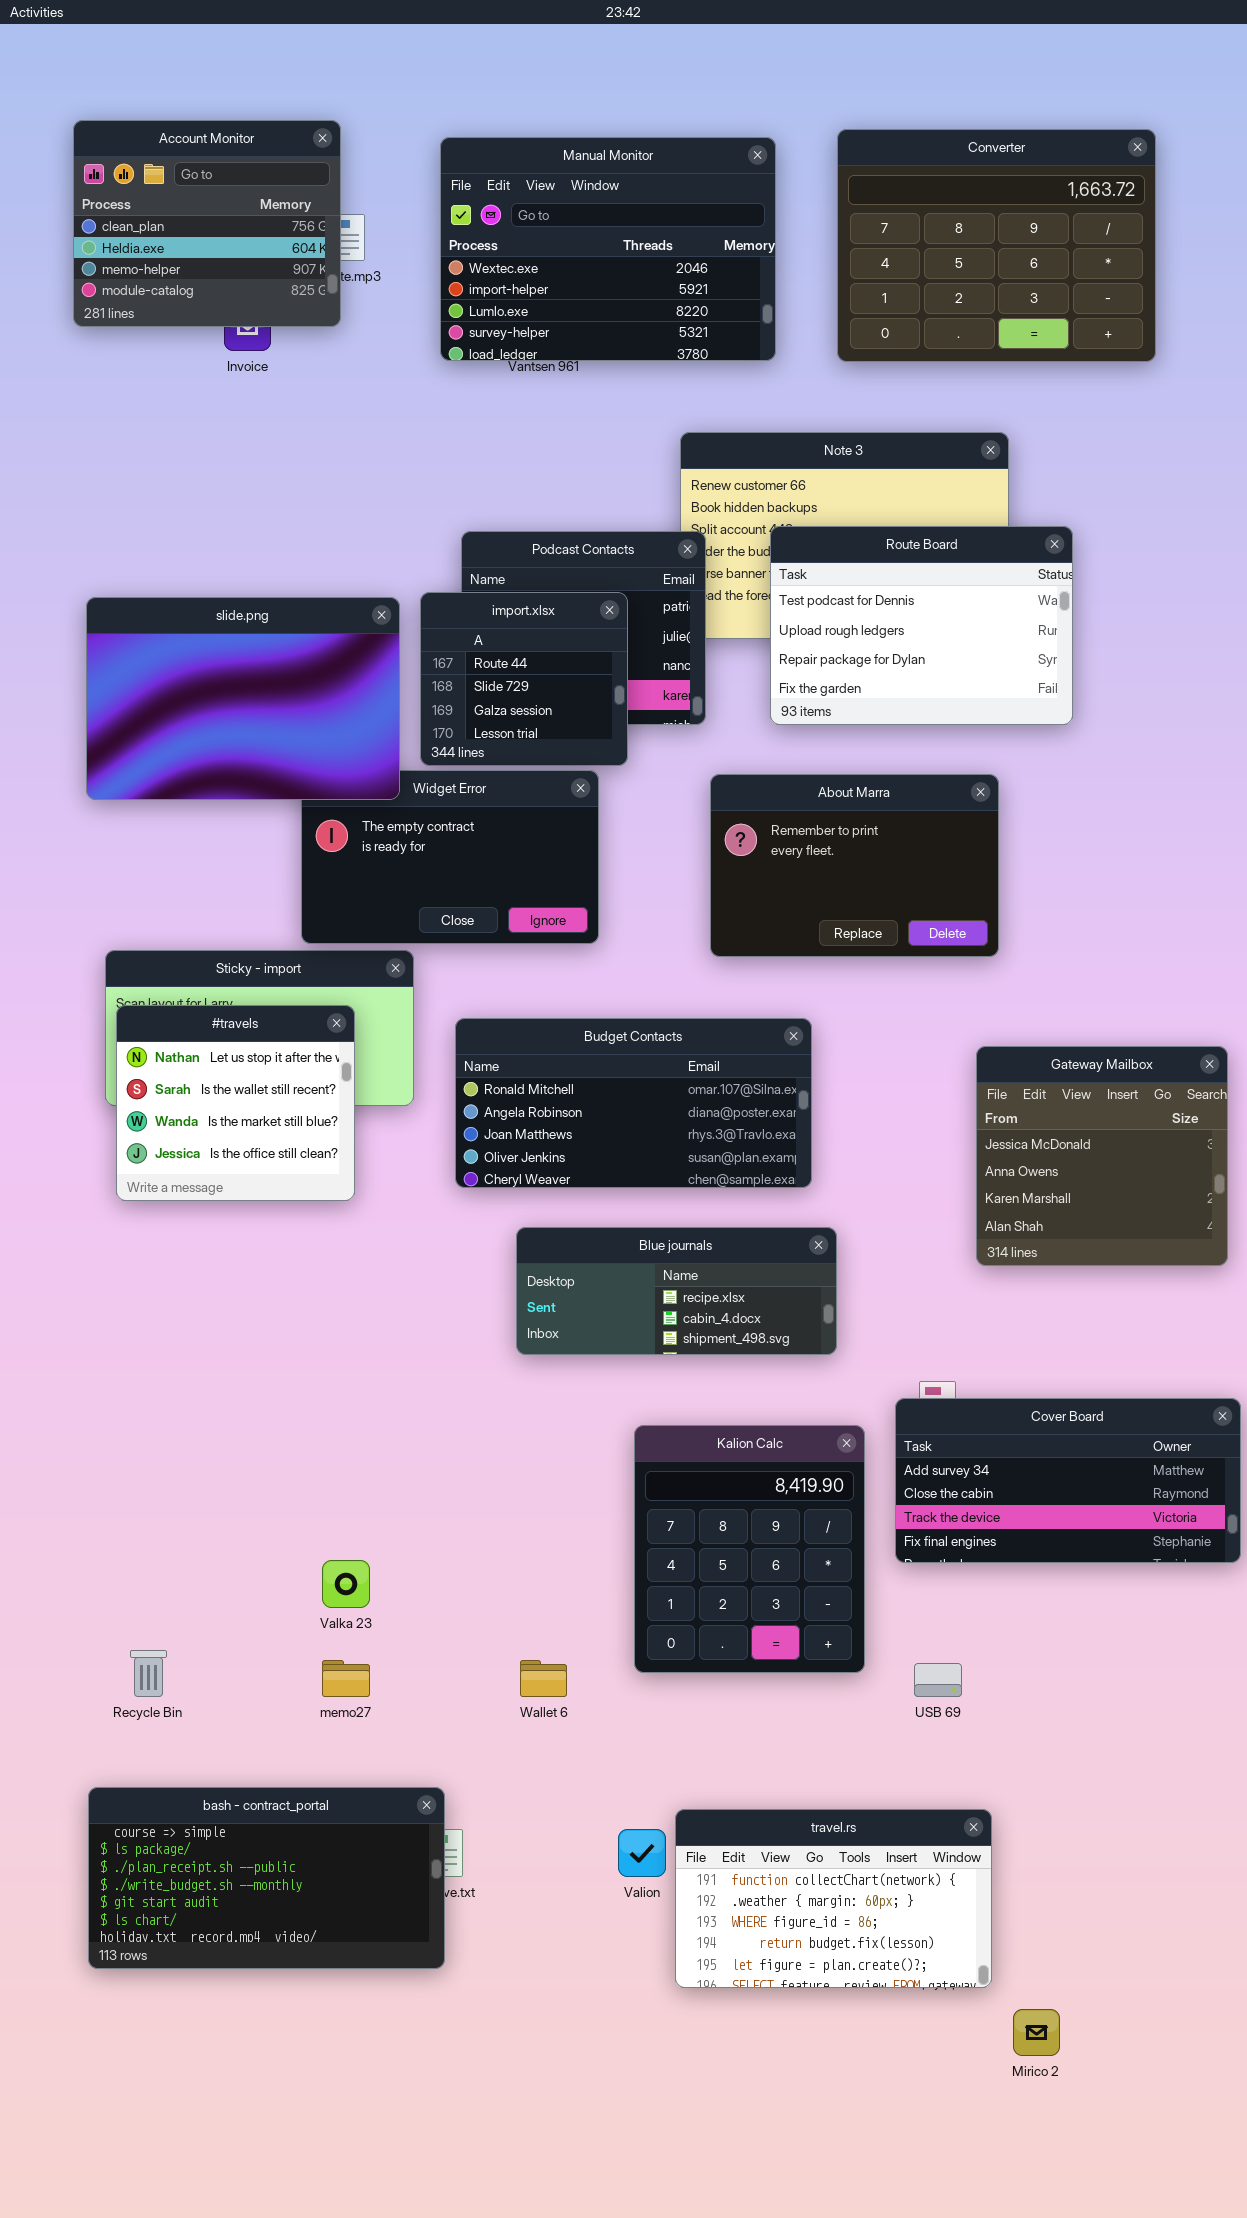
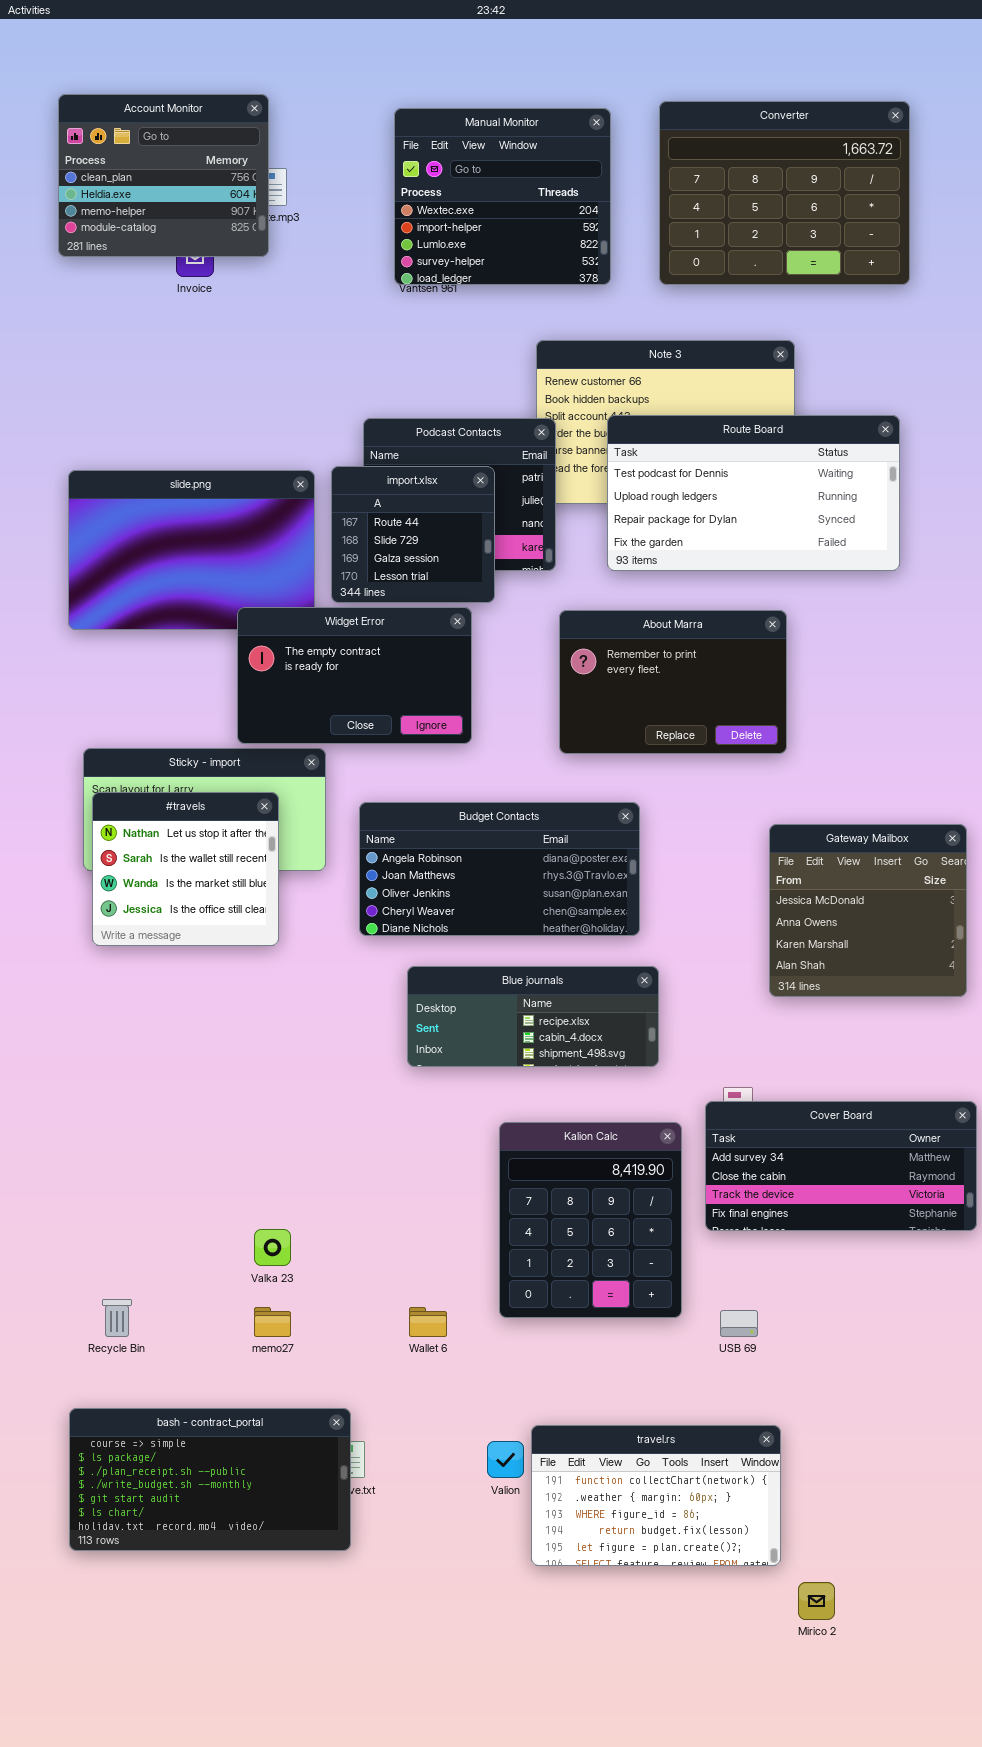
Manual Monitor: [440,137,776,361] -> [394,108,611,285], resized
Route Board: [770,526,1073,725] -> [607,415,900,571], resized
Widget Error: [301,770,599,944] -> [237,607,472,744], raised
Budget Contacts: [455,1018,812,1188] -> [359,802,640,936], scrolled down 1 row

